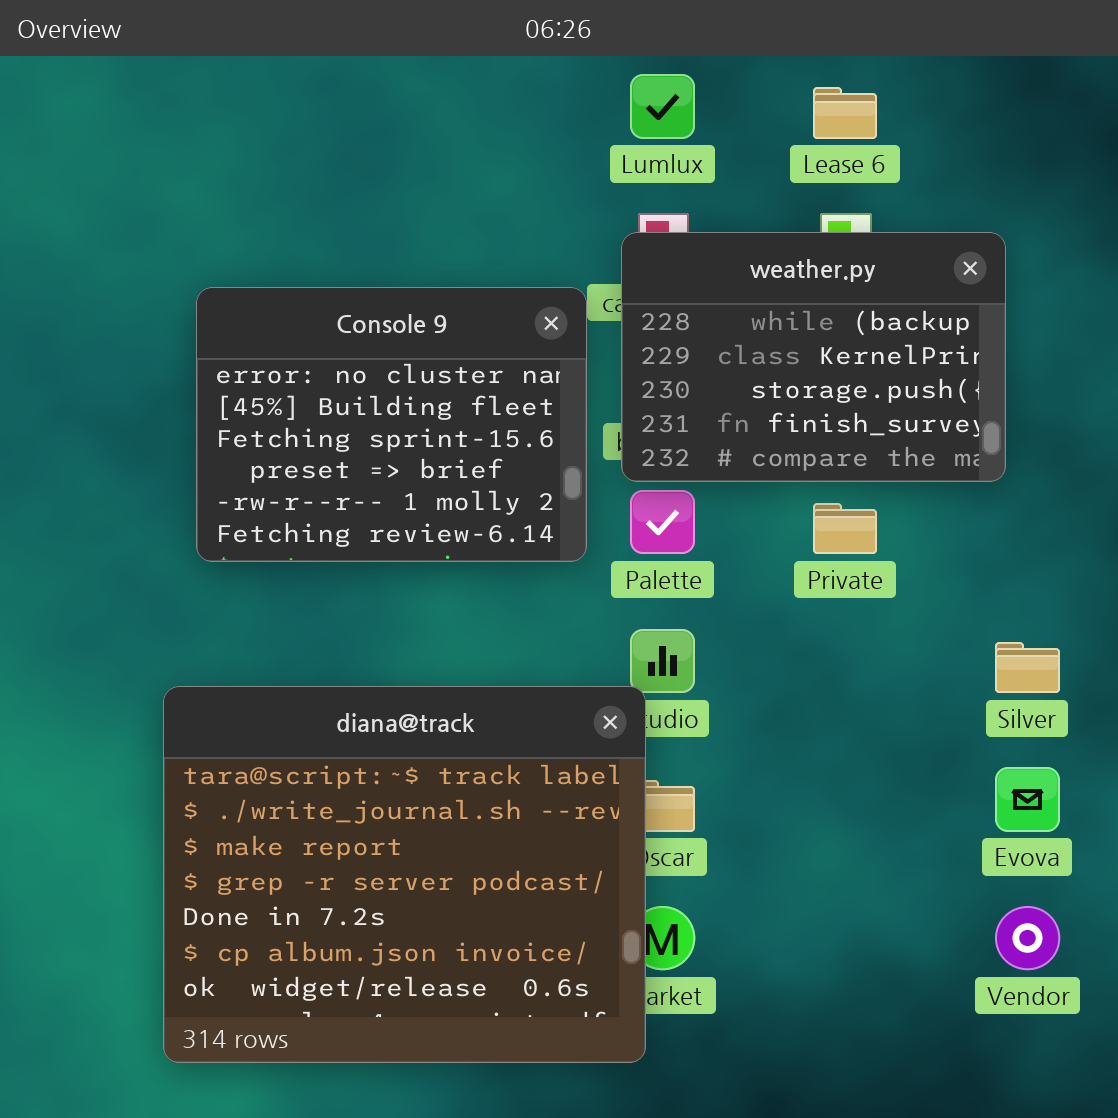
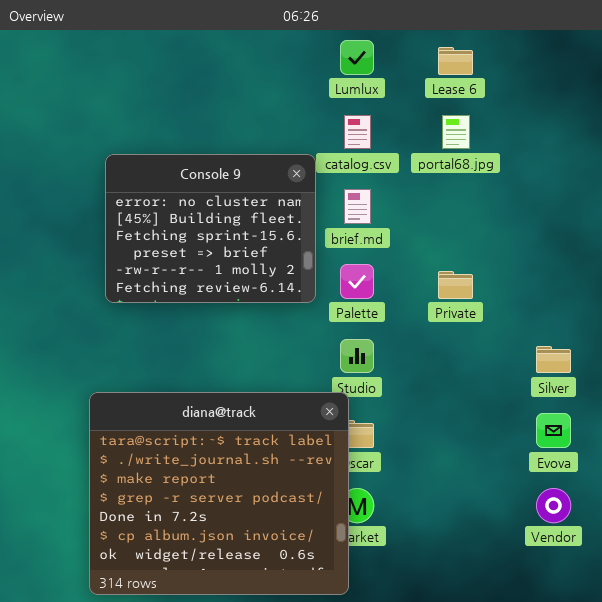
weather.py: [621,232,1006,482] -> none, closed
diana@track: [163,686,646,1063] -> [89,392,349,595], moved

